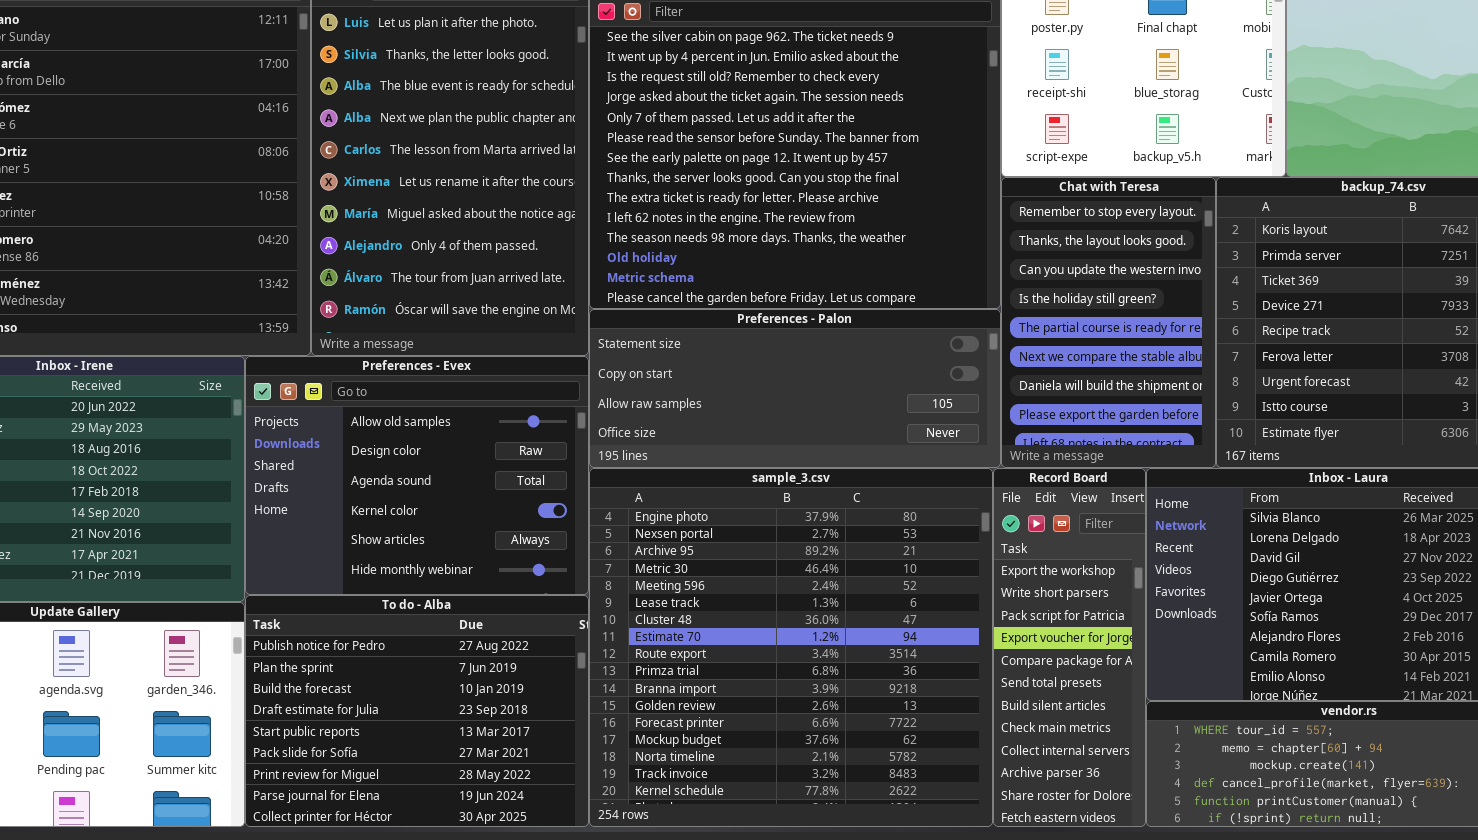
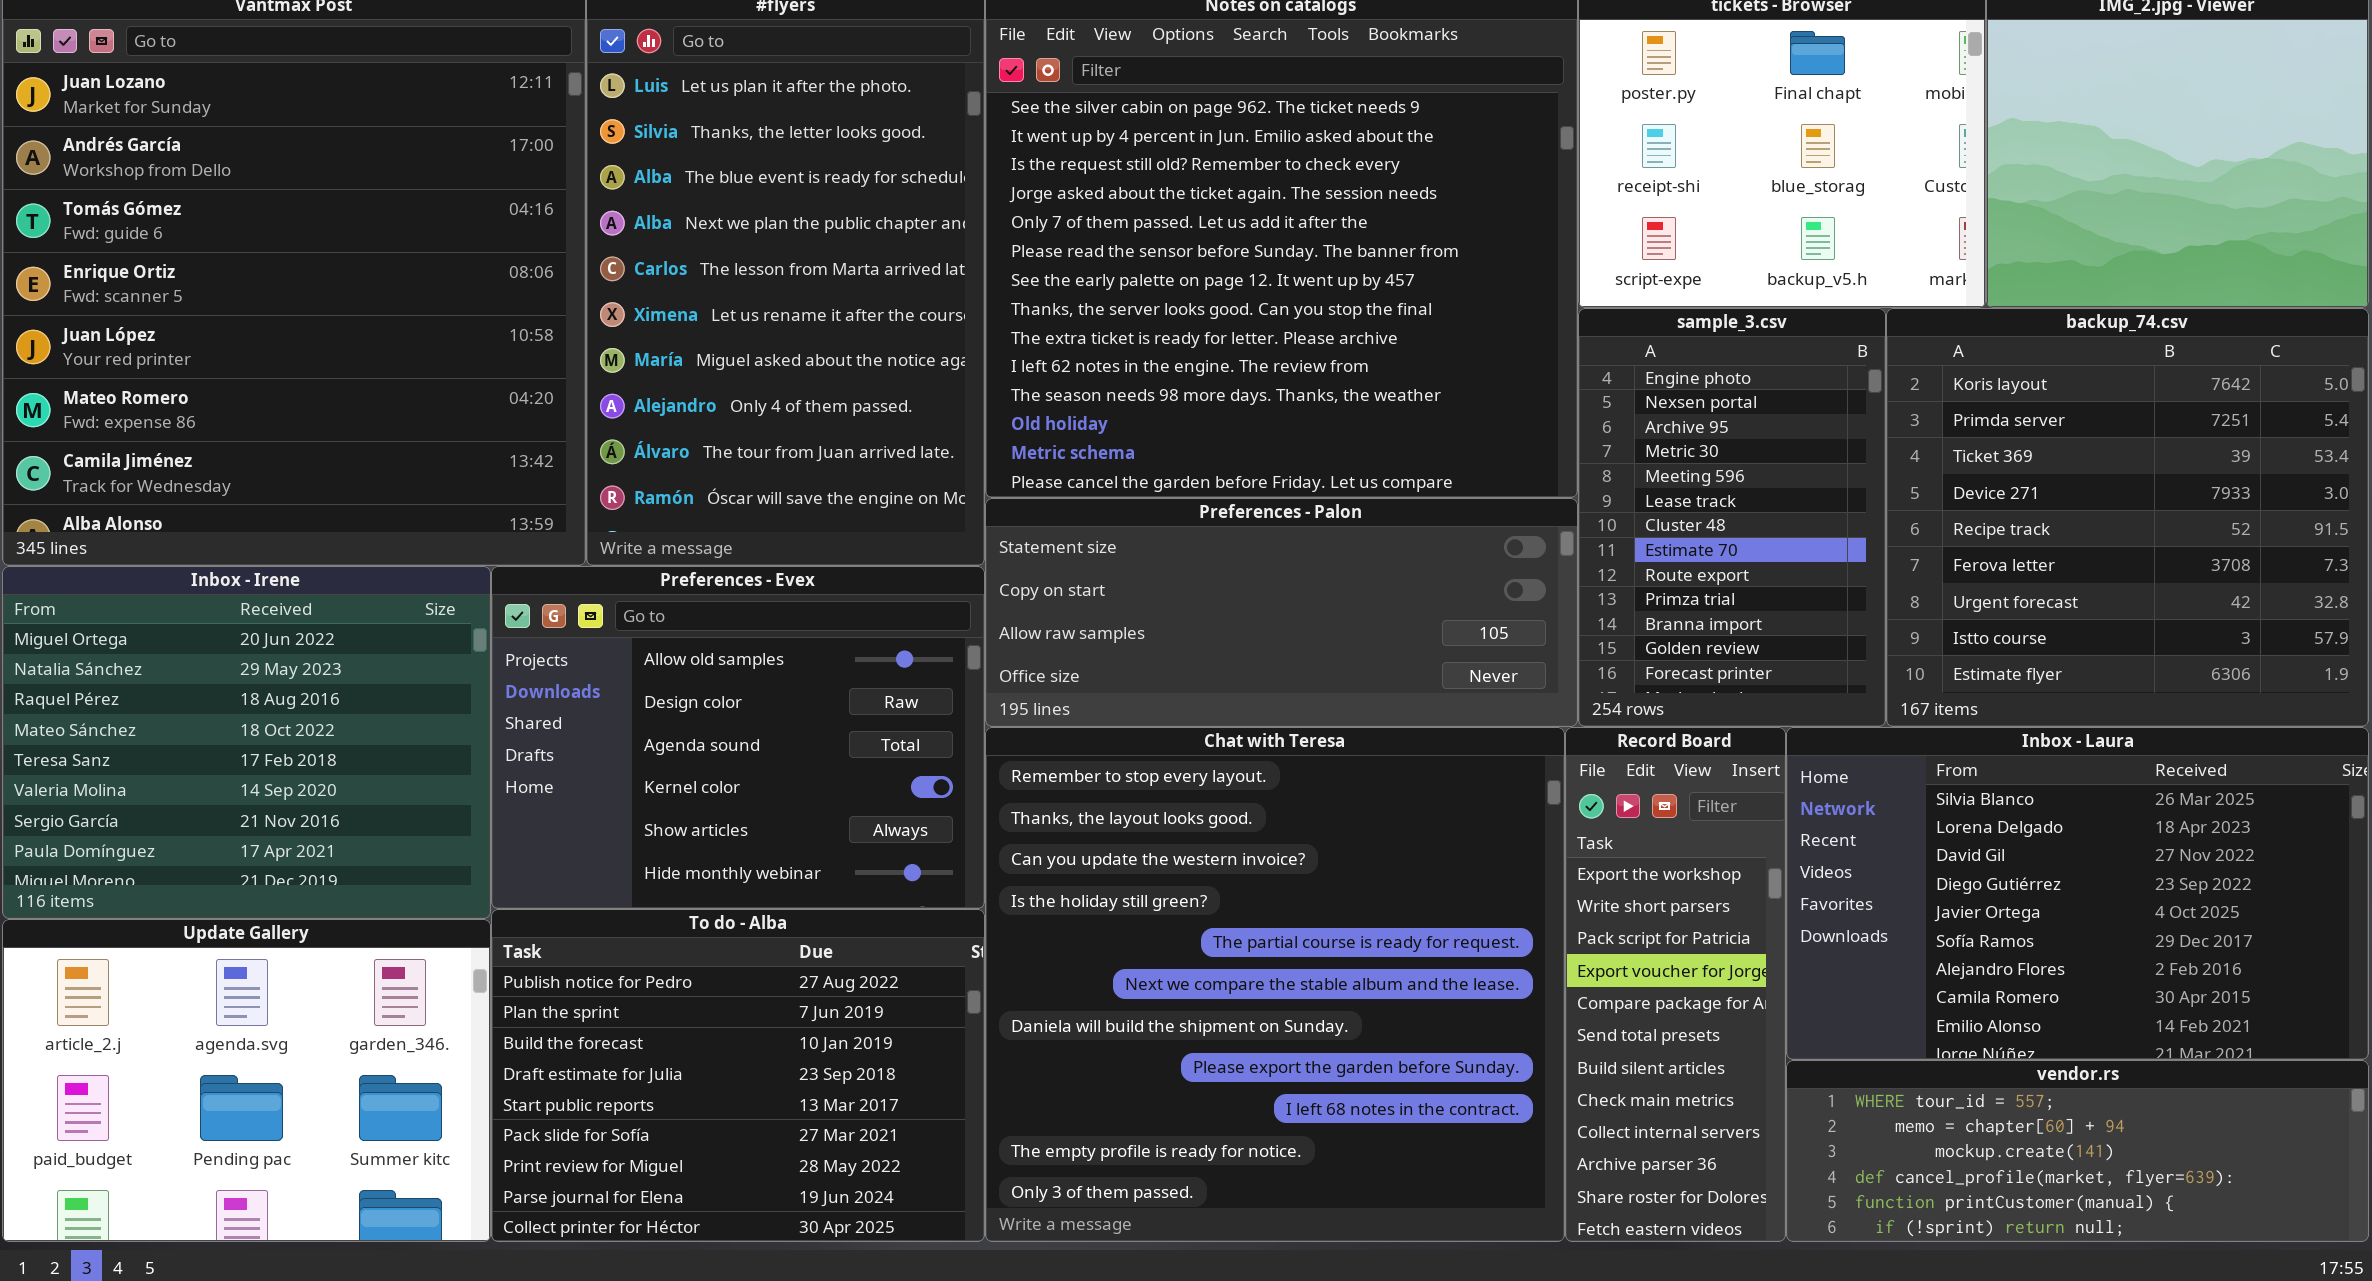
Chat with Teresa: [1001,177,1216,468] -> [985,727,1565,1242], moved, resized
sample_3.csv: [589,468,993,827] -> [1578,308,1886,727], moved, resized

